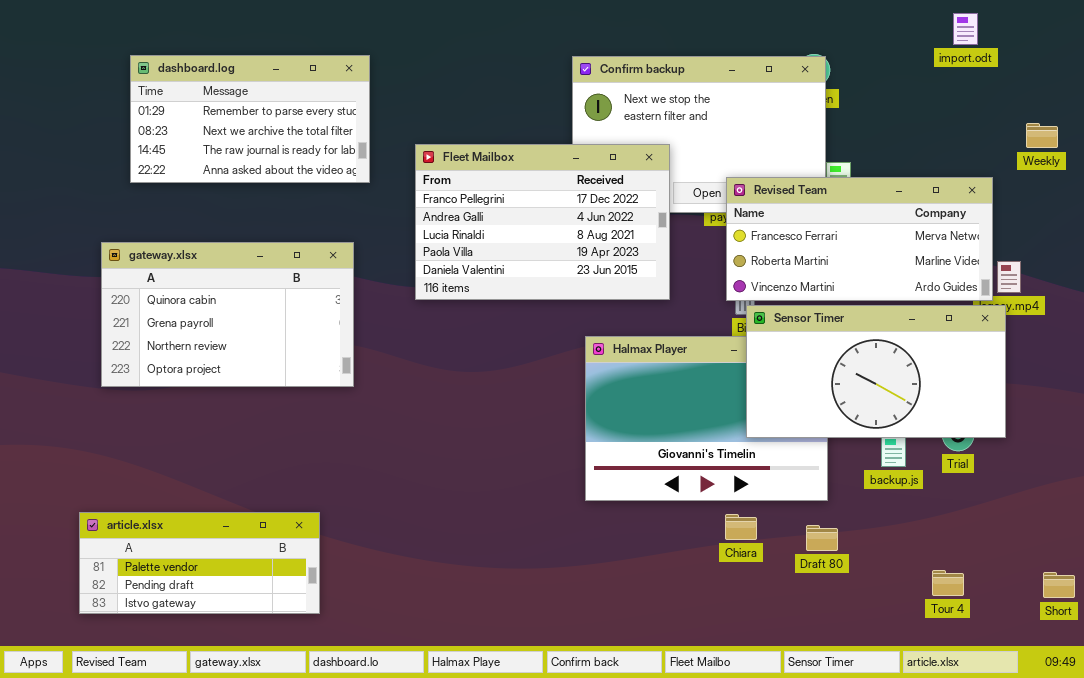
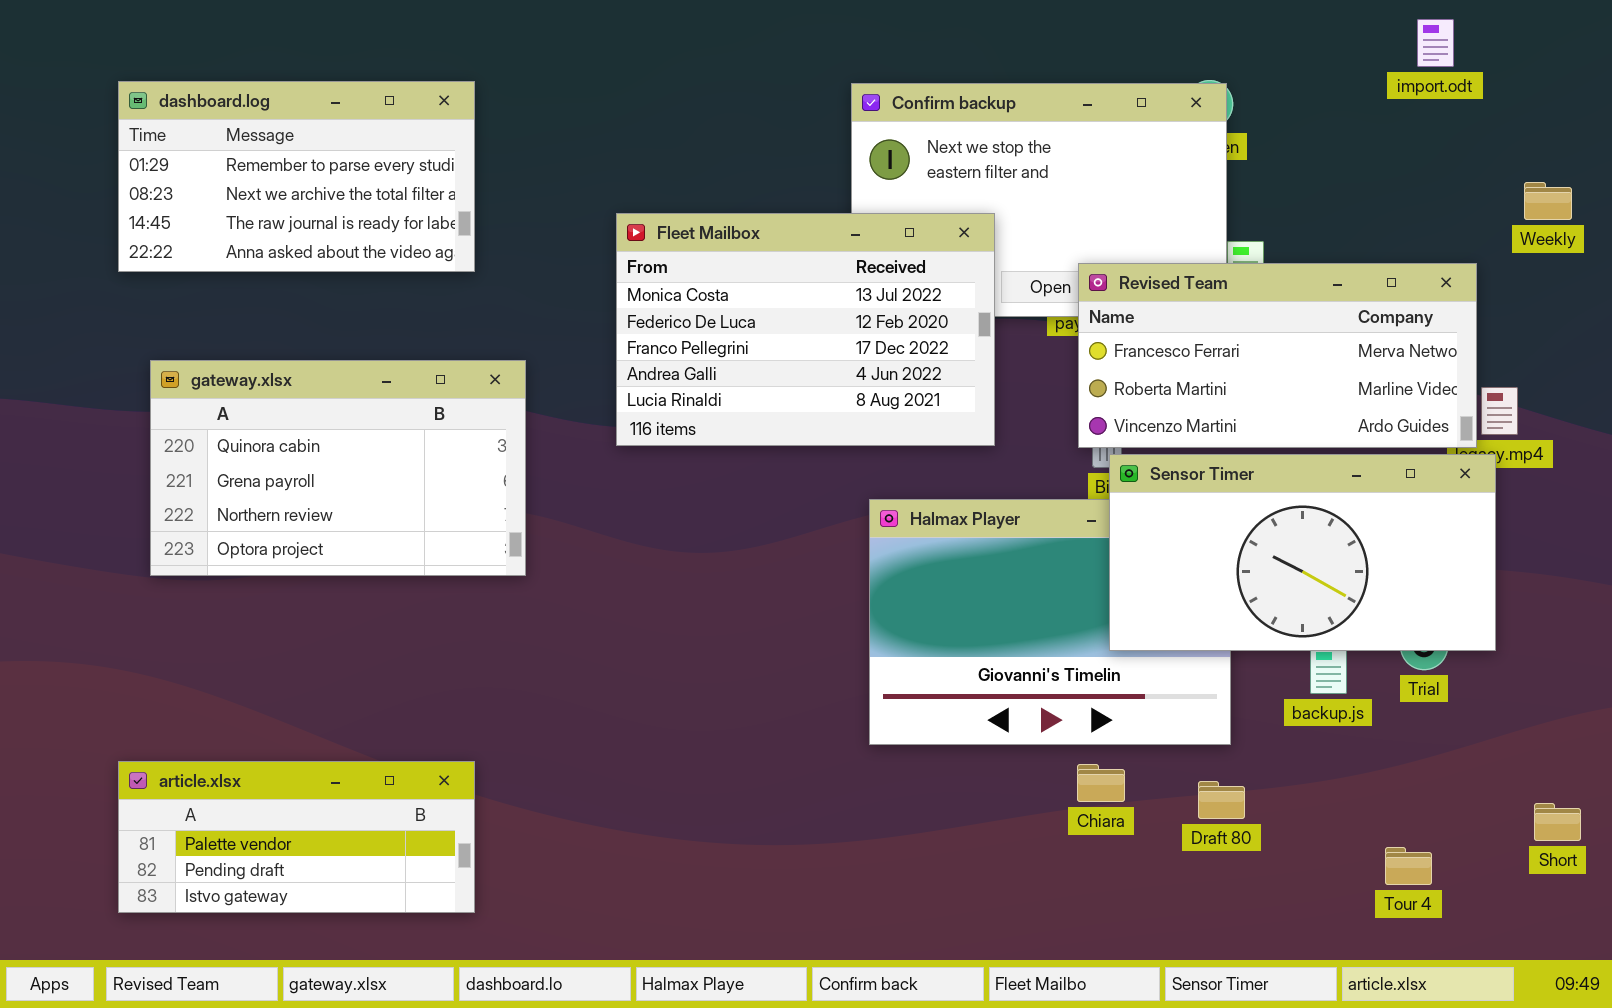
dashboard.log: [130,55,370,183] -> [118,81,475,272], moved
Fleet Mailbox: [415,144,670,300] -> [616,213,995,446], scrolled up 2 rows
Short: [1043,572,1075,598] -> [1534,803,1581,841], moved

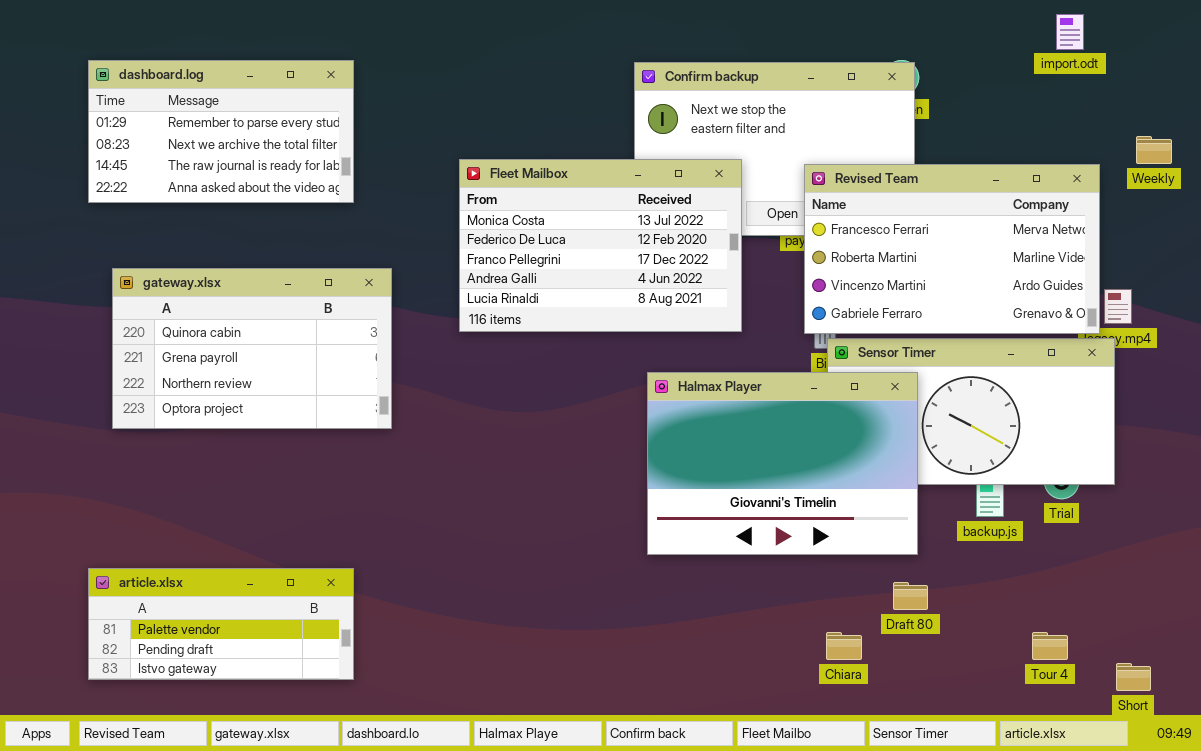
Revised Team: [1078,263,1477,448] -> [804,164,1100,334], resized
Halmax Player: [869,499,1231,745] -> [647,372,918,555], raised
Chiara: [1077,764,1125,802] -> [826,632,862,660], moved
Short: [1534,803,1581,841] -> [1116,663,1151,691], moved

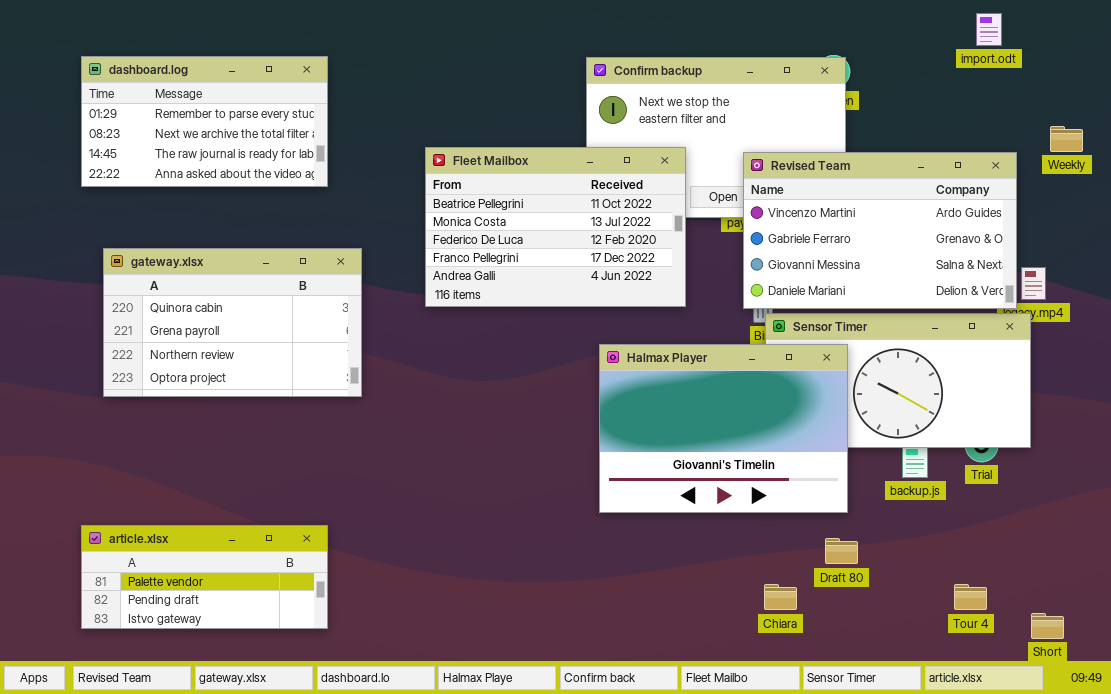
Fleet Mailbox: [459,159,742,332] -> [425,147,686,307], scrolled up 1 row
Revised Team: [804,164,1100,334] -> [743,152,1017,309], scrolled down 2 rows

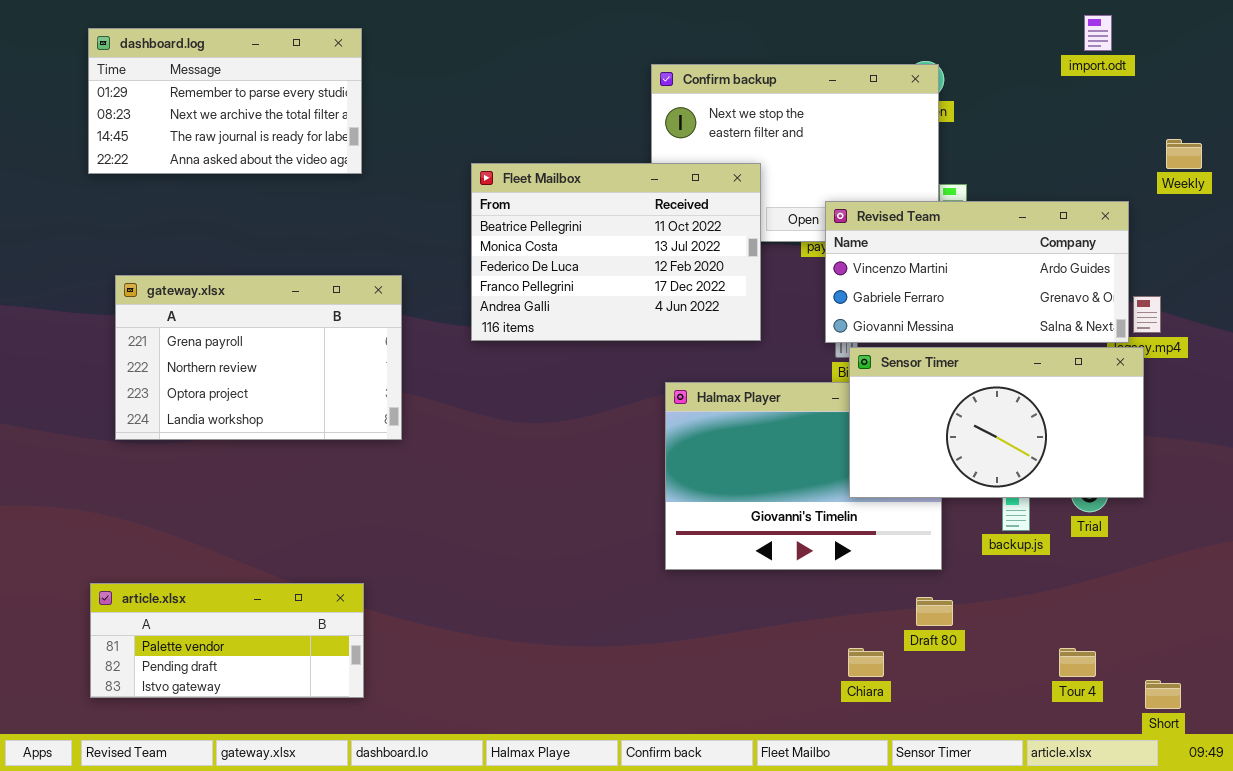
dashboard.log: [81,56,328,187] -> [88,28,362,174], moved
Revised Team: [743,152,1017,309] -> [825,201,1129,343], resized
gateway.xlsx: [103,248,362,397] -> [115,275,402,440], scrolled down 1 row
Sensor Timer: [765,313,1031,448] -> [849,347,1144,498], raised

